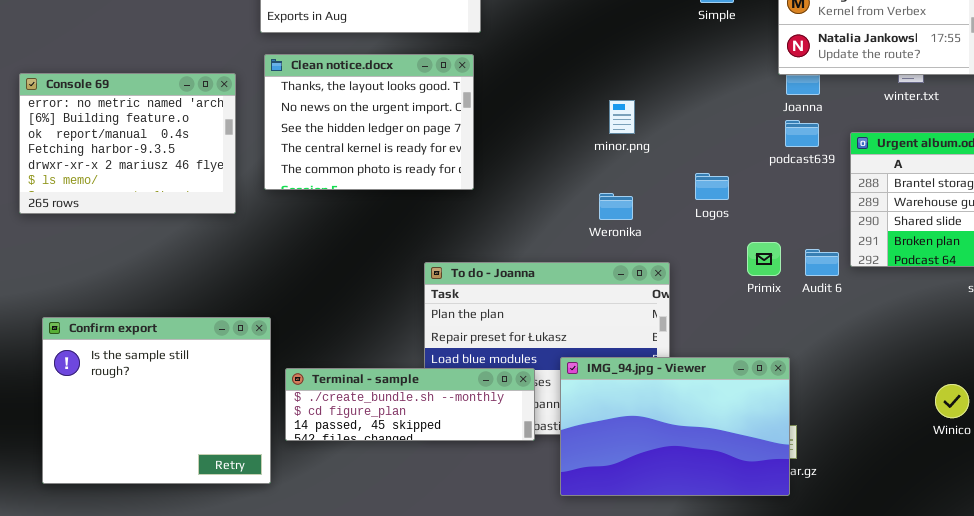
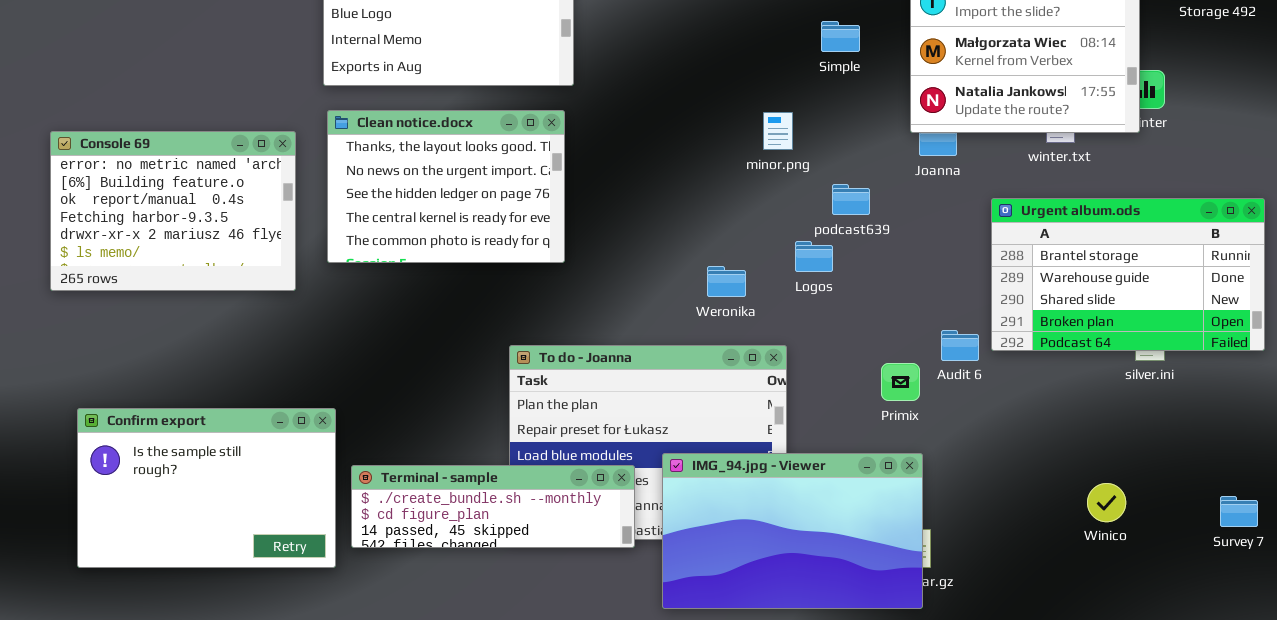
minor.png: [609,100,635,134] -> [763,112,793,150], moved
podcast639: [785,120,819,147] -> [832,184,870,215], moved
Logos: [695,173,729,200] -> [795,241,833,272], moved
Primix: [747,242,781,276] -> [881,363,920,401], moved
Confirm export: [42,317,271,484] -> [77,408,336,568], resized

